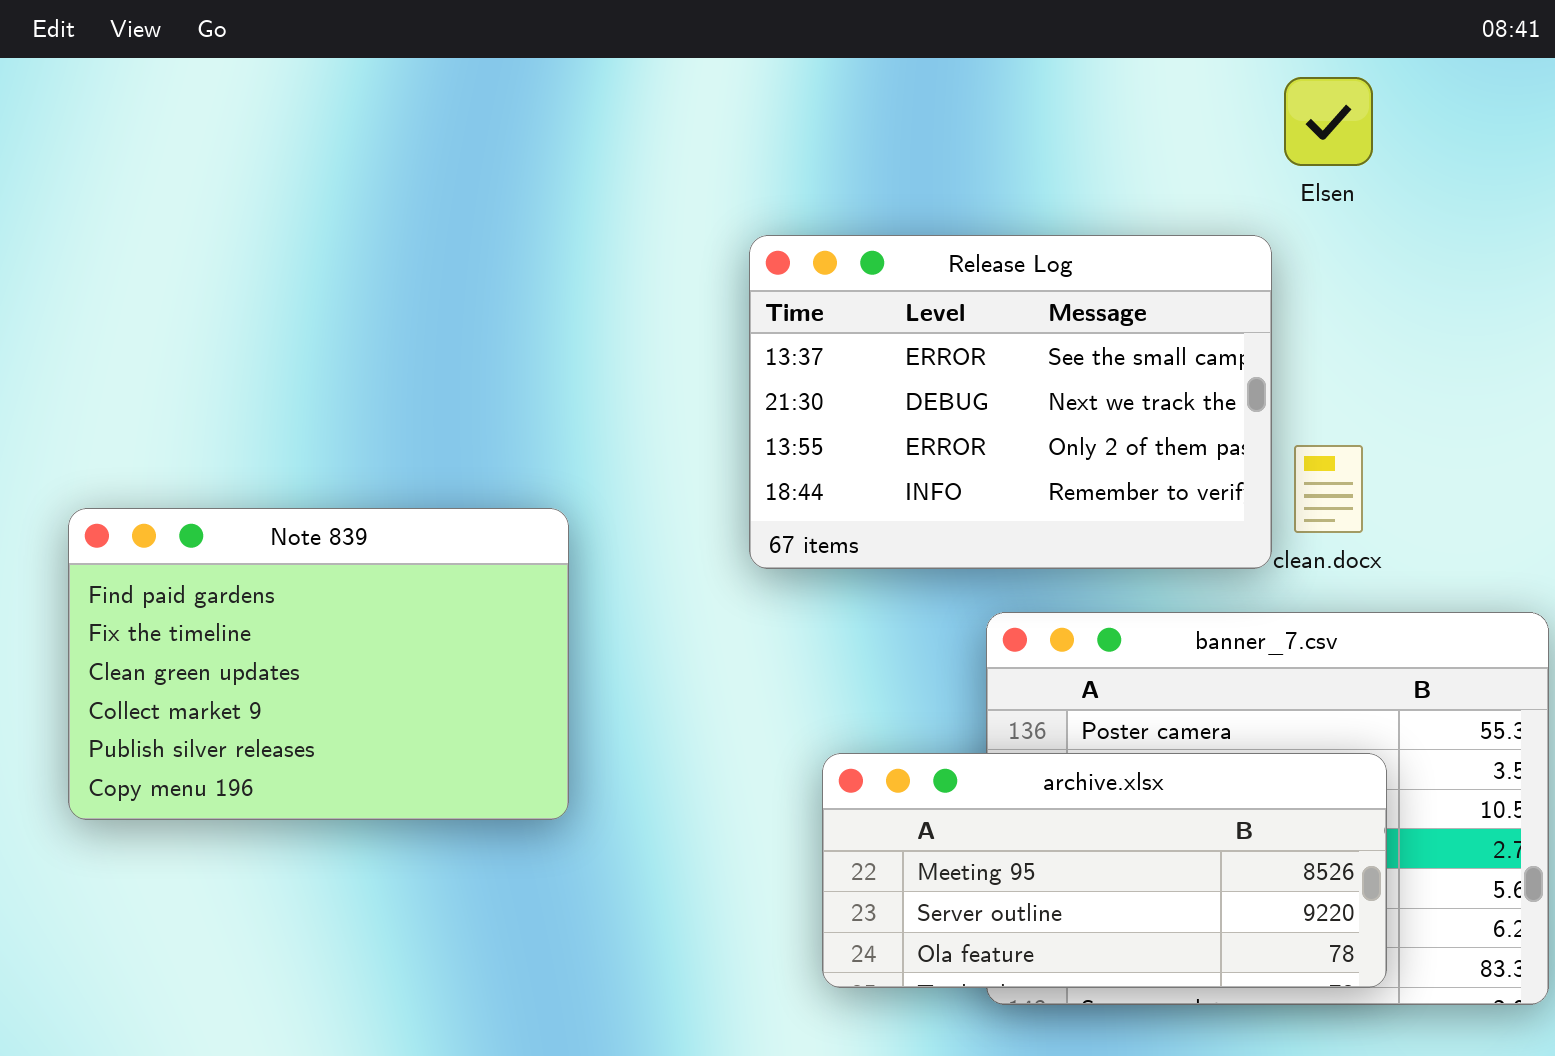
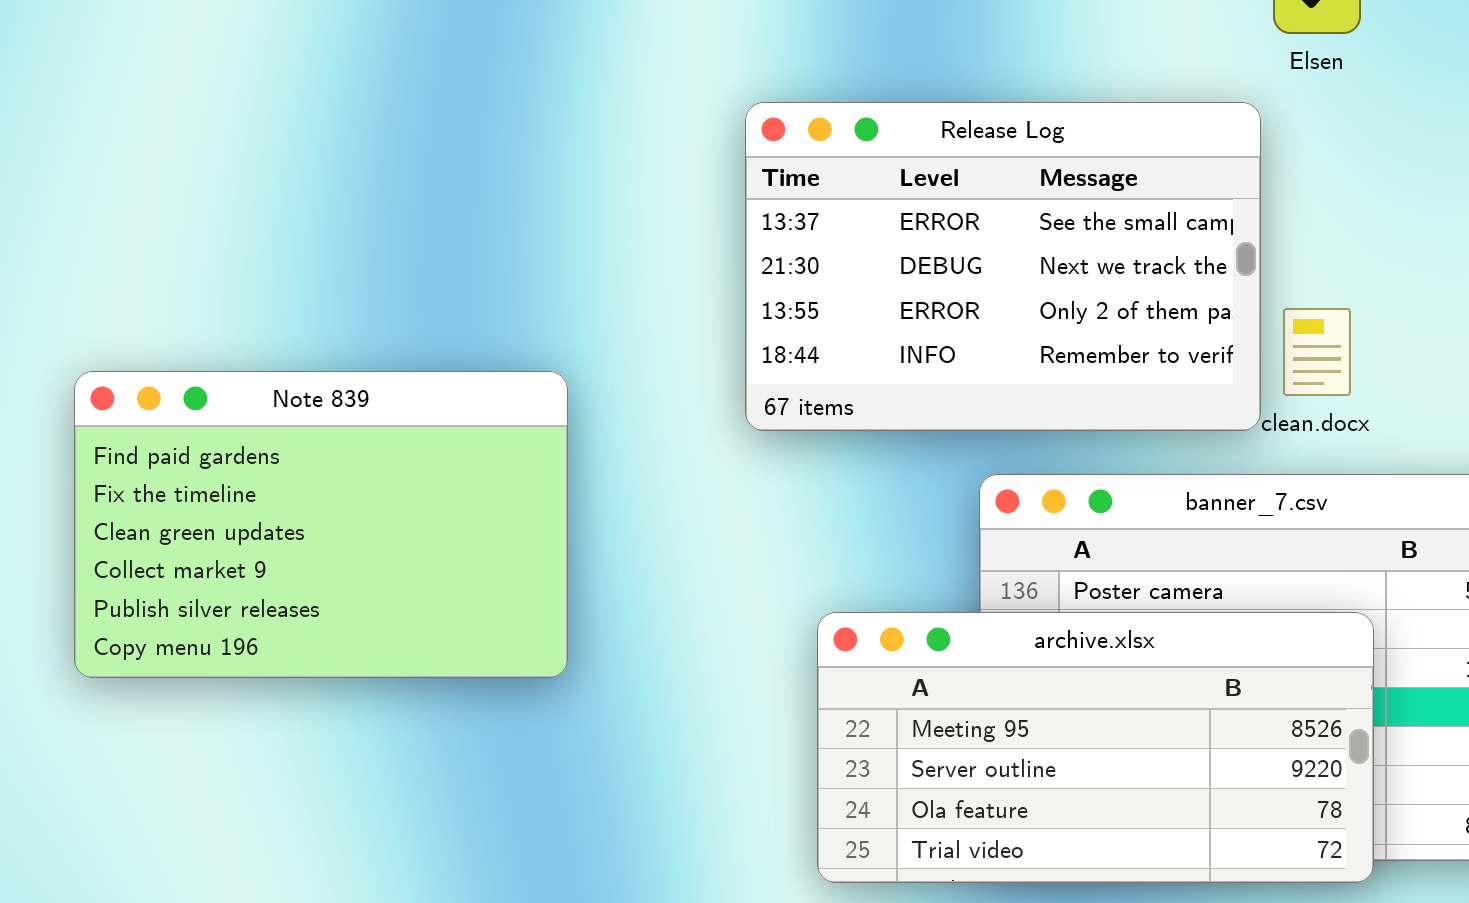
archive.xlsx: [822,753,1387,988] -> [817,612,1374,883], resized

